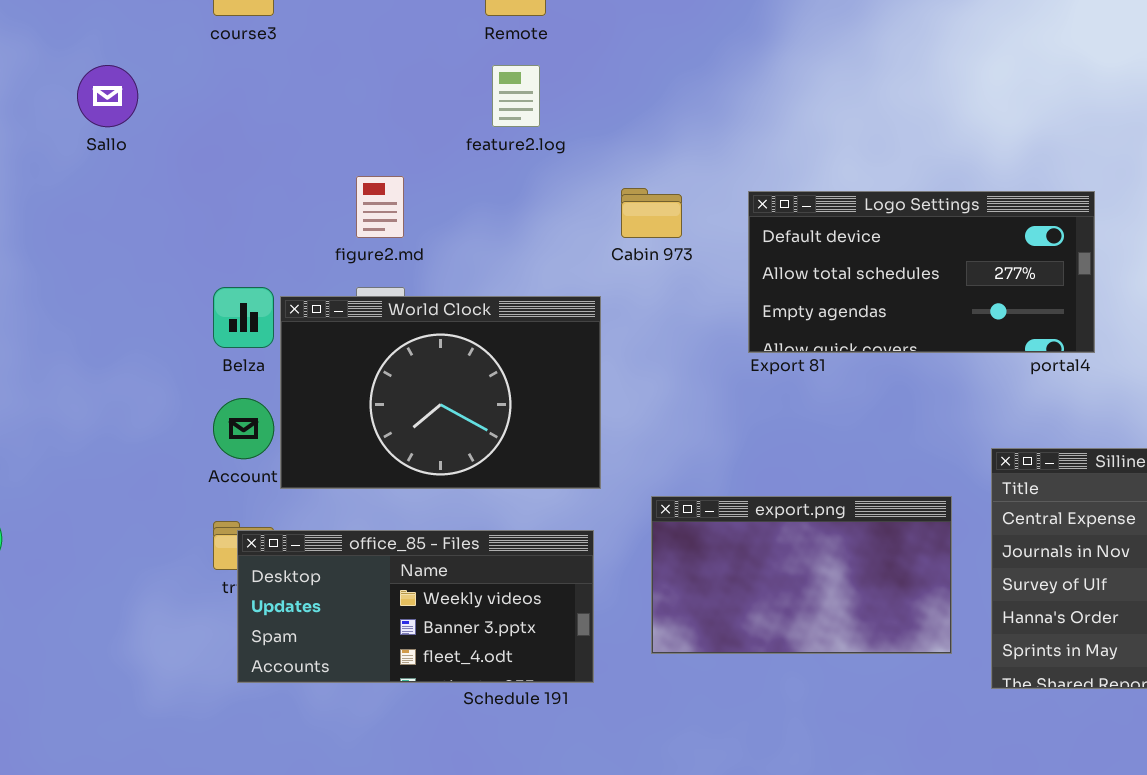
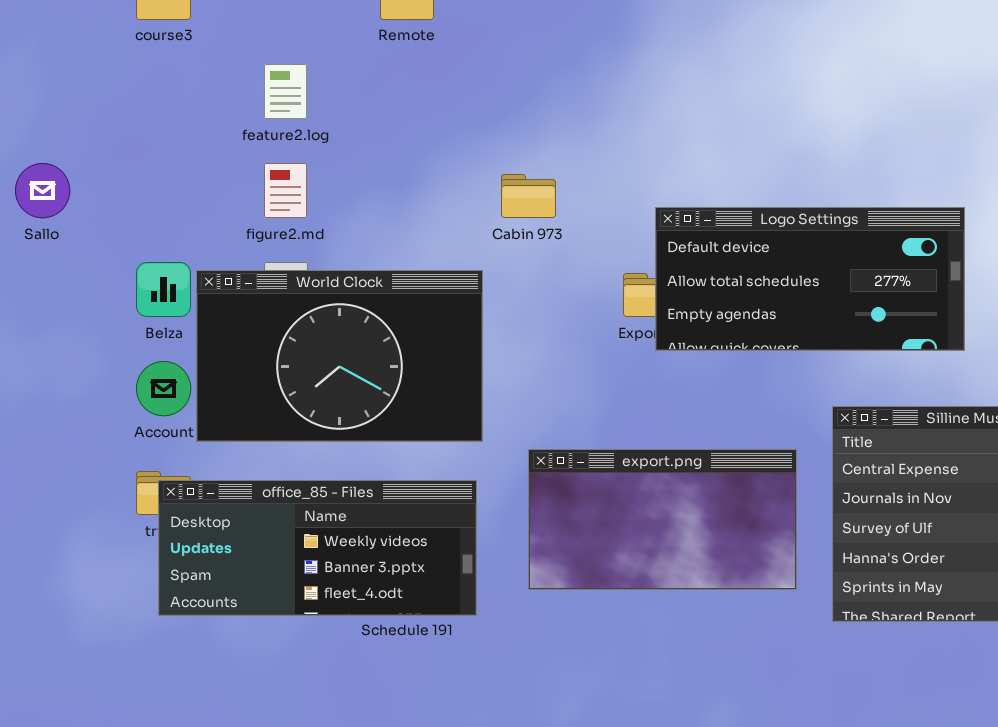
Sallo: [77,65,138,127] -> [15,163,70,218], moved
feature2.log: [492,65,540,127] -> [264,64,307,119], moved
Logo Settings: [748,191,1095,353] -> [655,207,965,351], moved

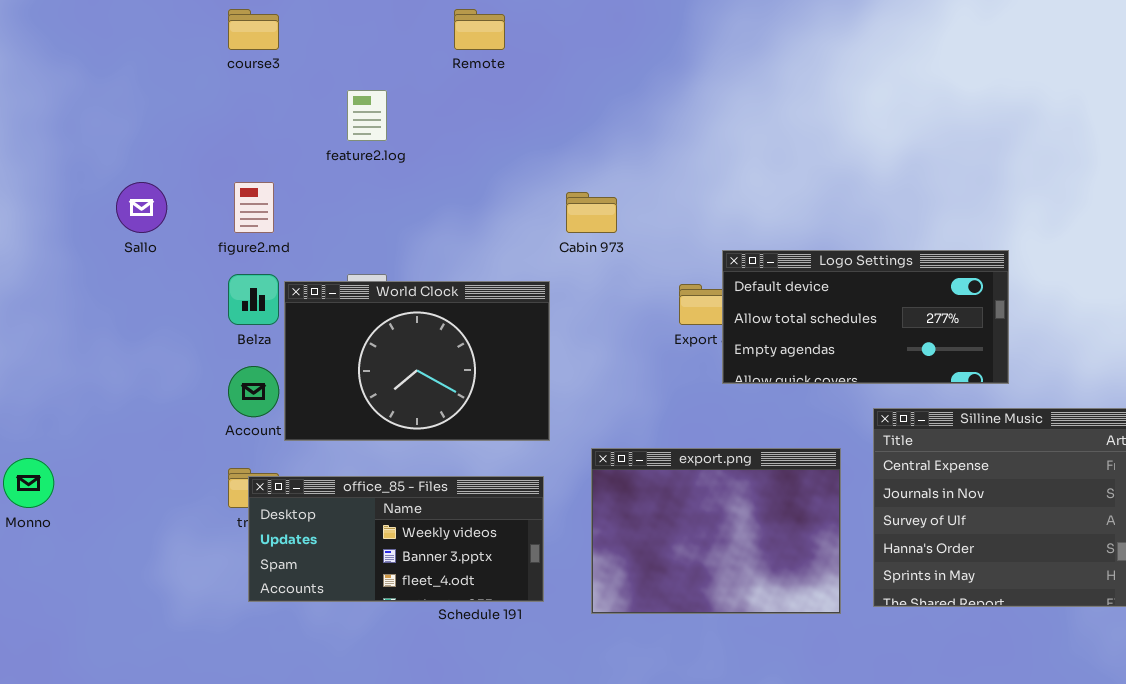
figure2.md: [264,163,307,218] -> [234,182,274,233], moved
Logo Settings: [655,207,965,351] -> [722,250,1009,384], moved
export.png: [528,449,797,590] -> [591,448,841,614], resized

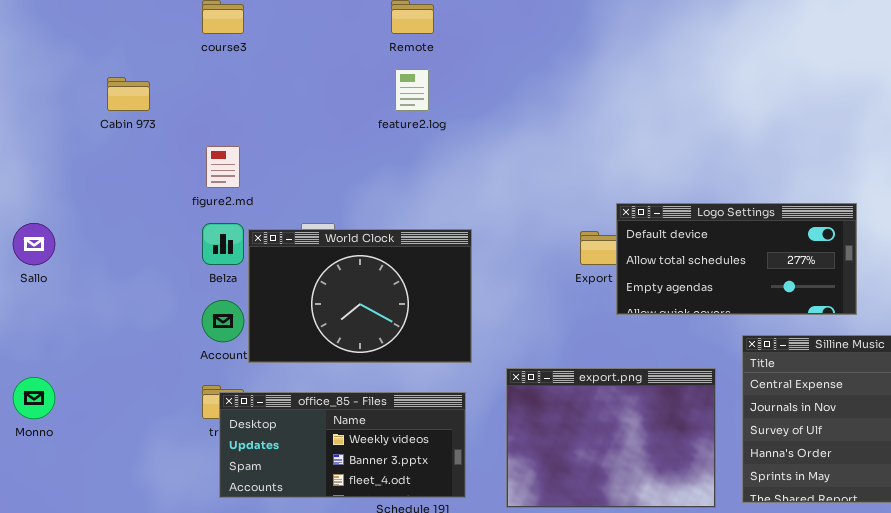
feature2.log: [347,90,387,141] -> [395,69,429,111], moved
Sallo: [116,182,167,233] -> [13,223,55,265], moved
Cabin 973: [566,192,617,233] -> [107,77,150,111], moved

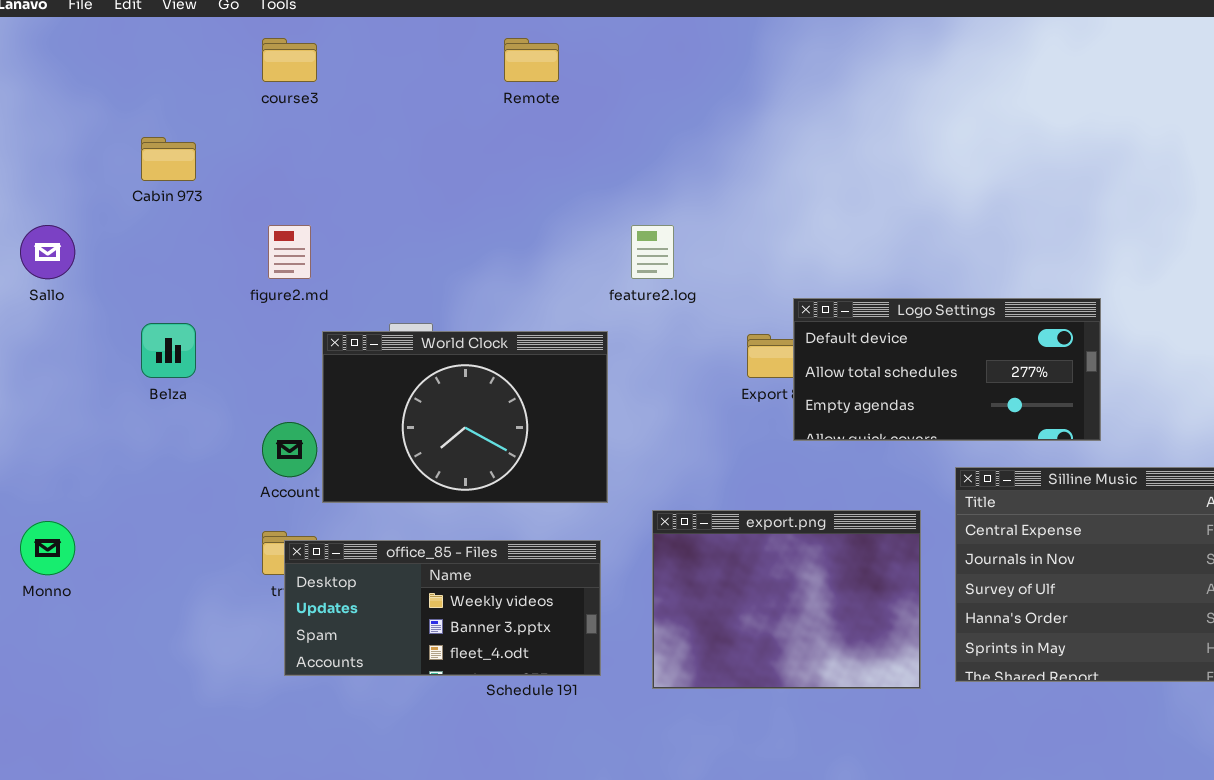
feature2.log: [395,69,429,111] -> [631,225,674,279], moved
Sallo: [13,223,55,265] -> [20,225,75,279], moved
Belza: [202,223,244,265] -> [141,323,196,378], moved

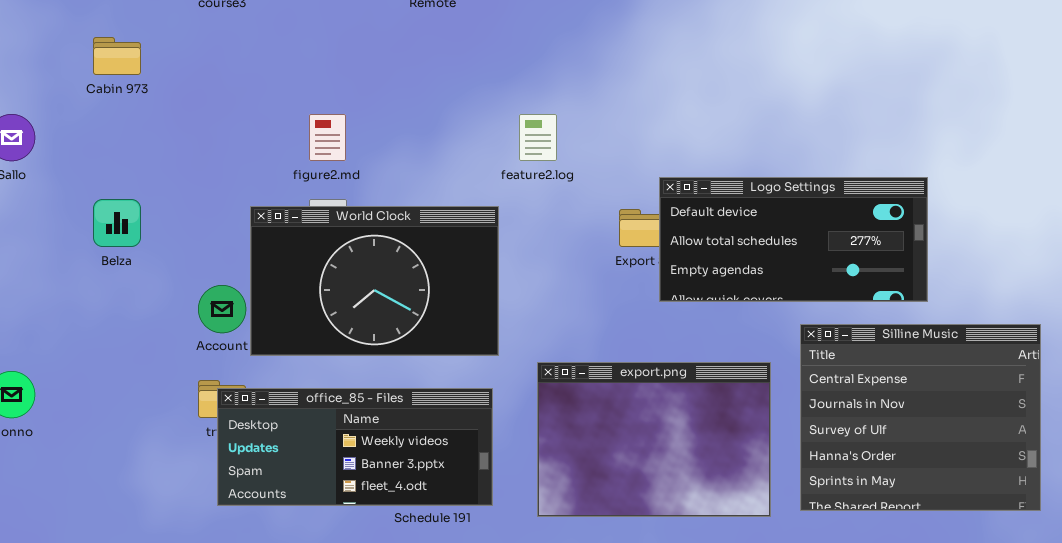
figure2.md: [268,225,311,279] -> [309,114,346,161], moved

